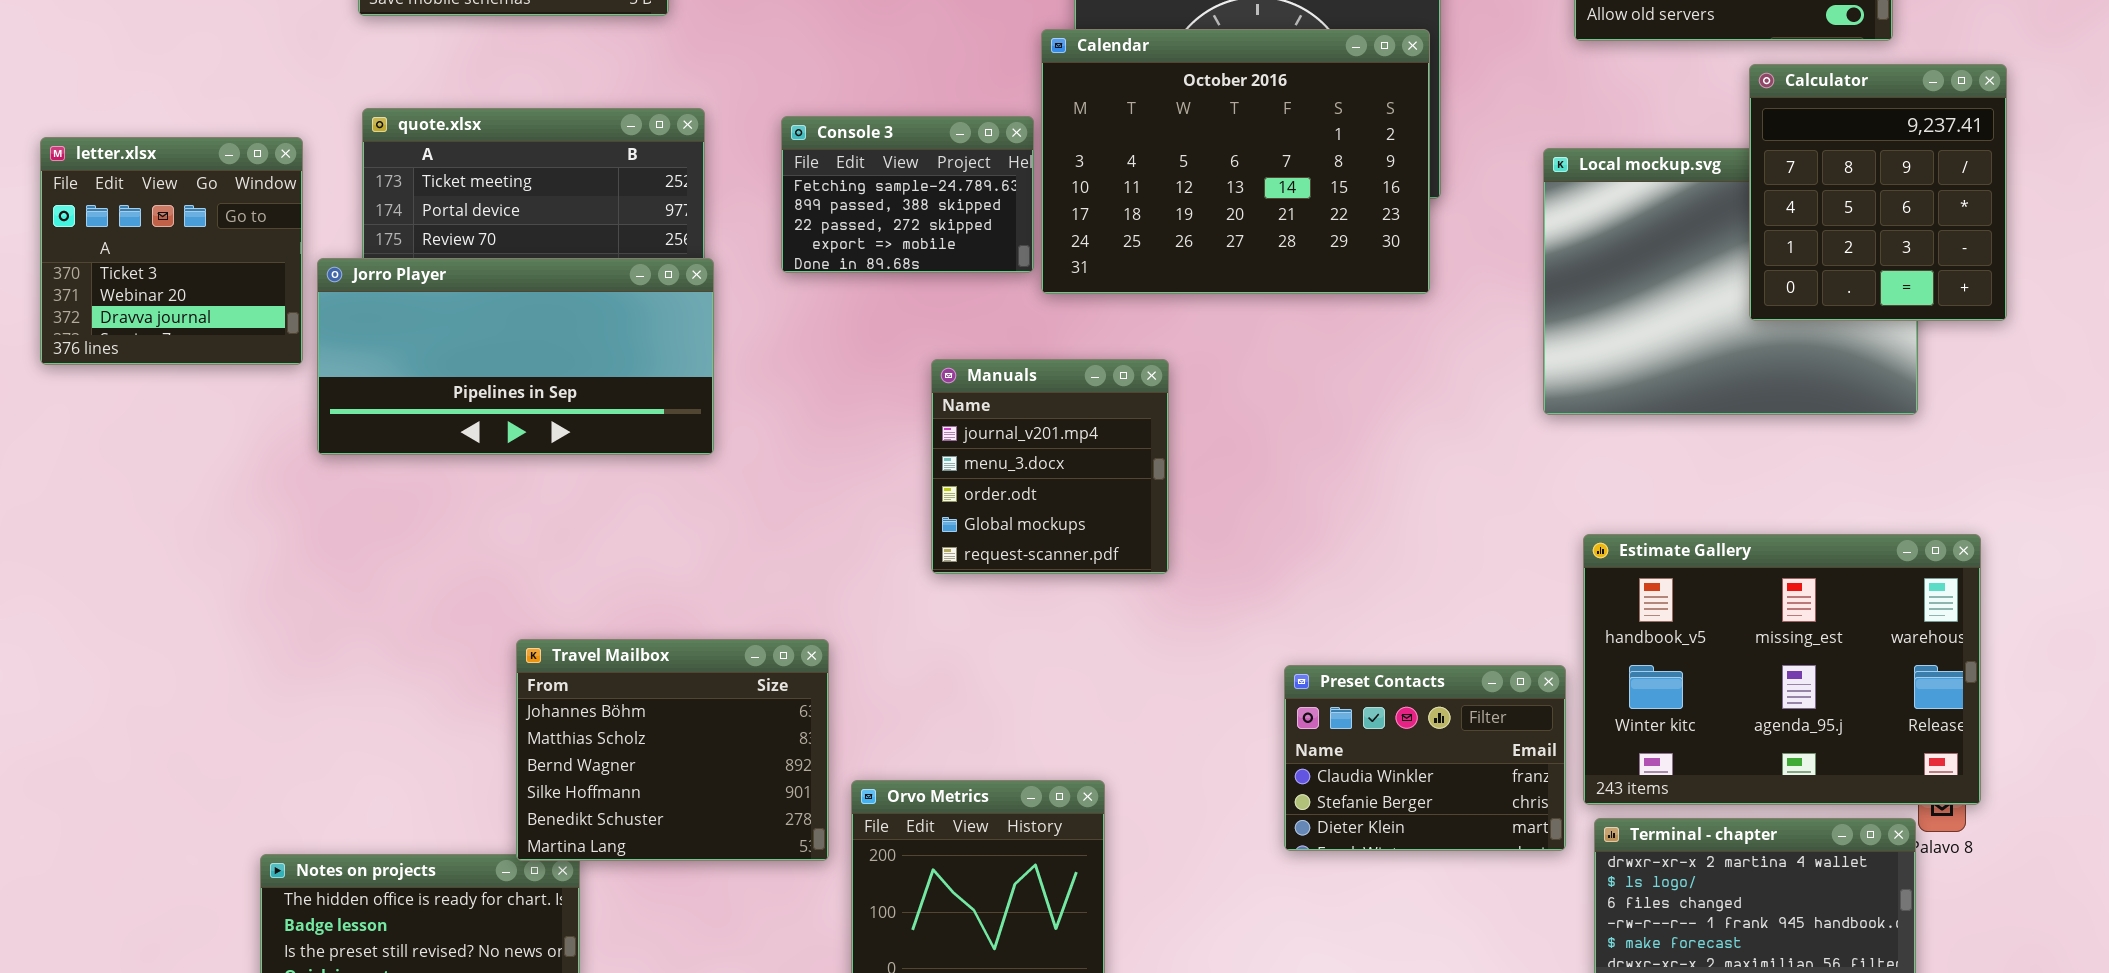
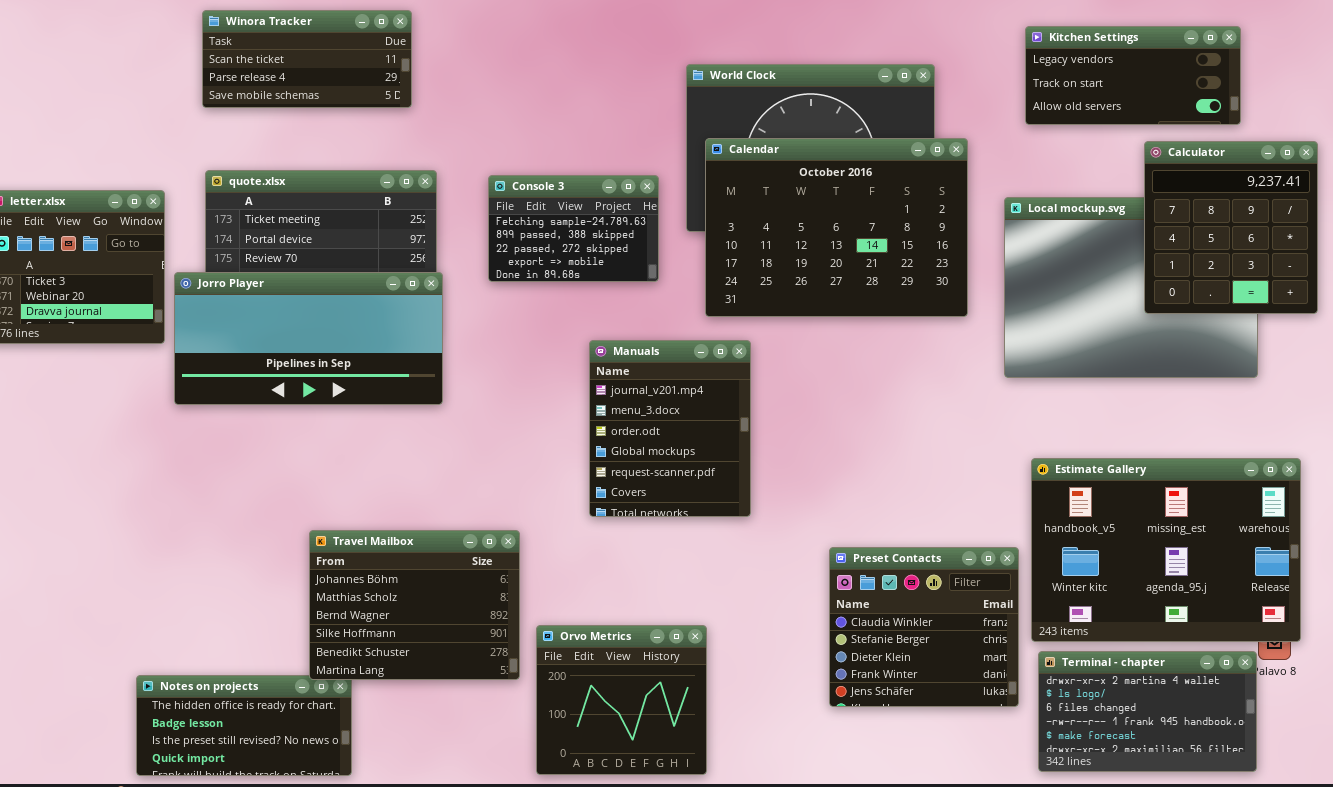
Calendar: [1041,29,1430,294] -> [705,138,968,317], moved
Manuals: [931,359,1169,574] -> [589,340,751,517], resized
Preset Contacts: [1284,665,1566,851] -> [829,547,1019,707], resized

